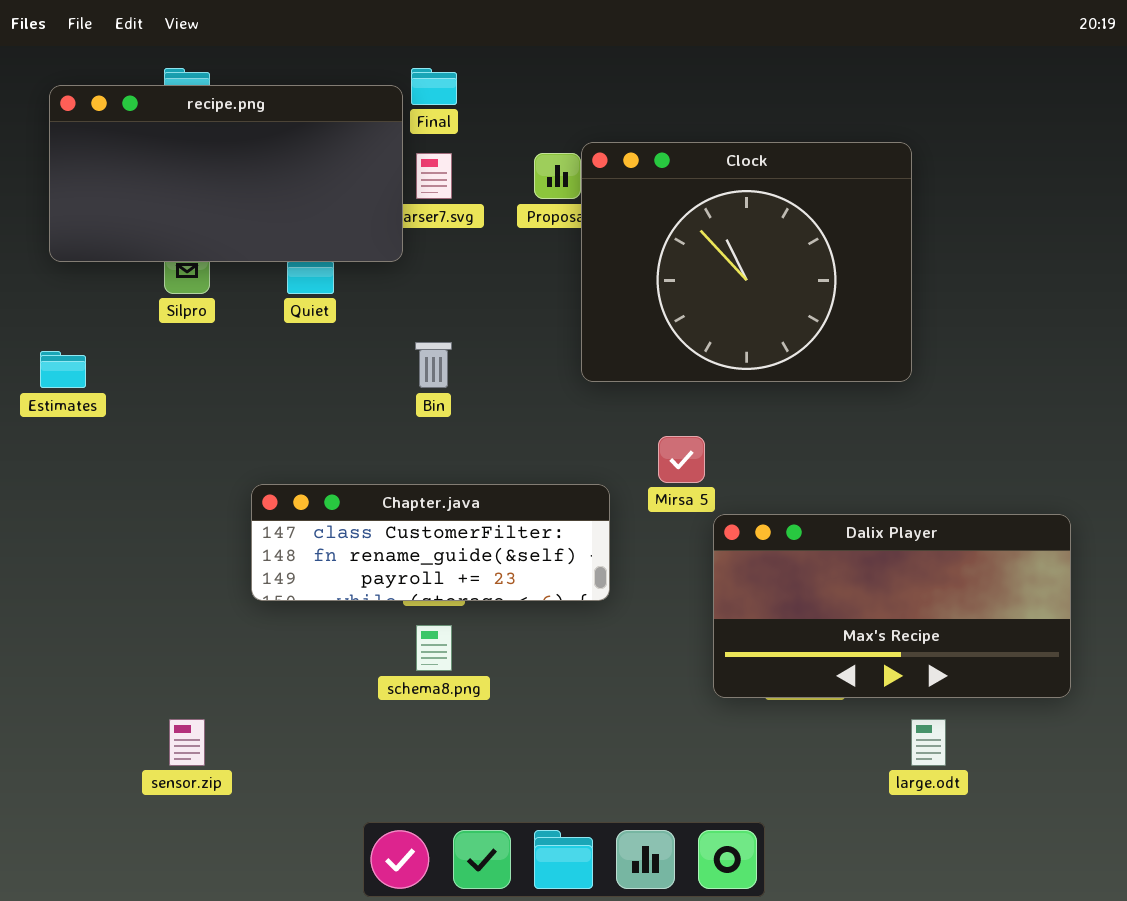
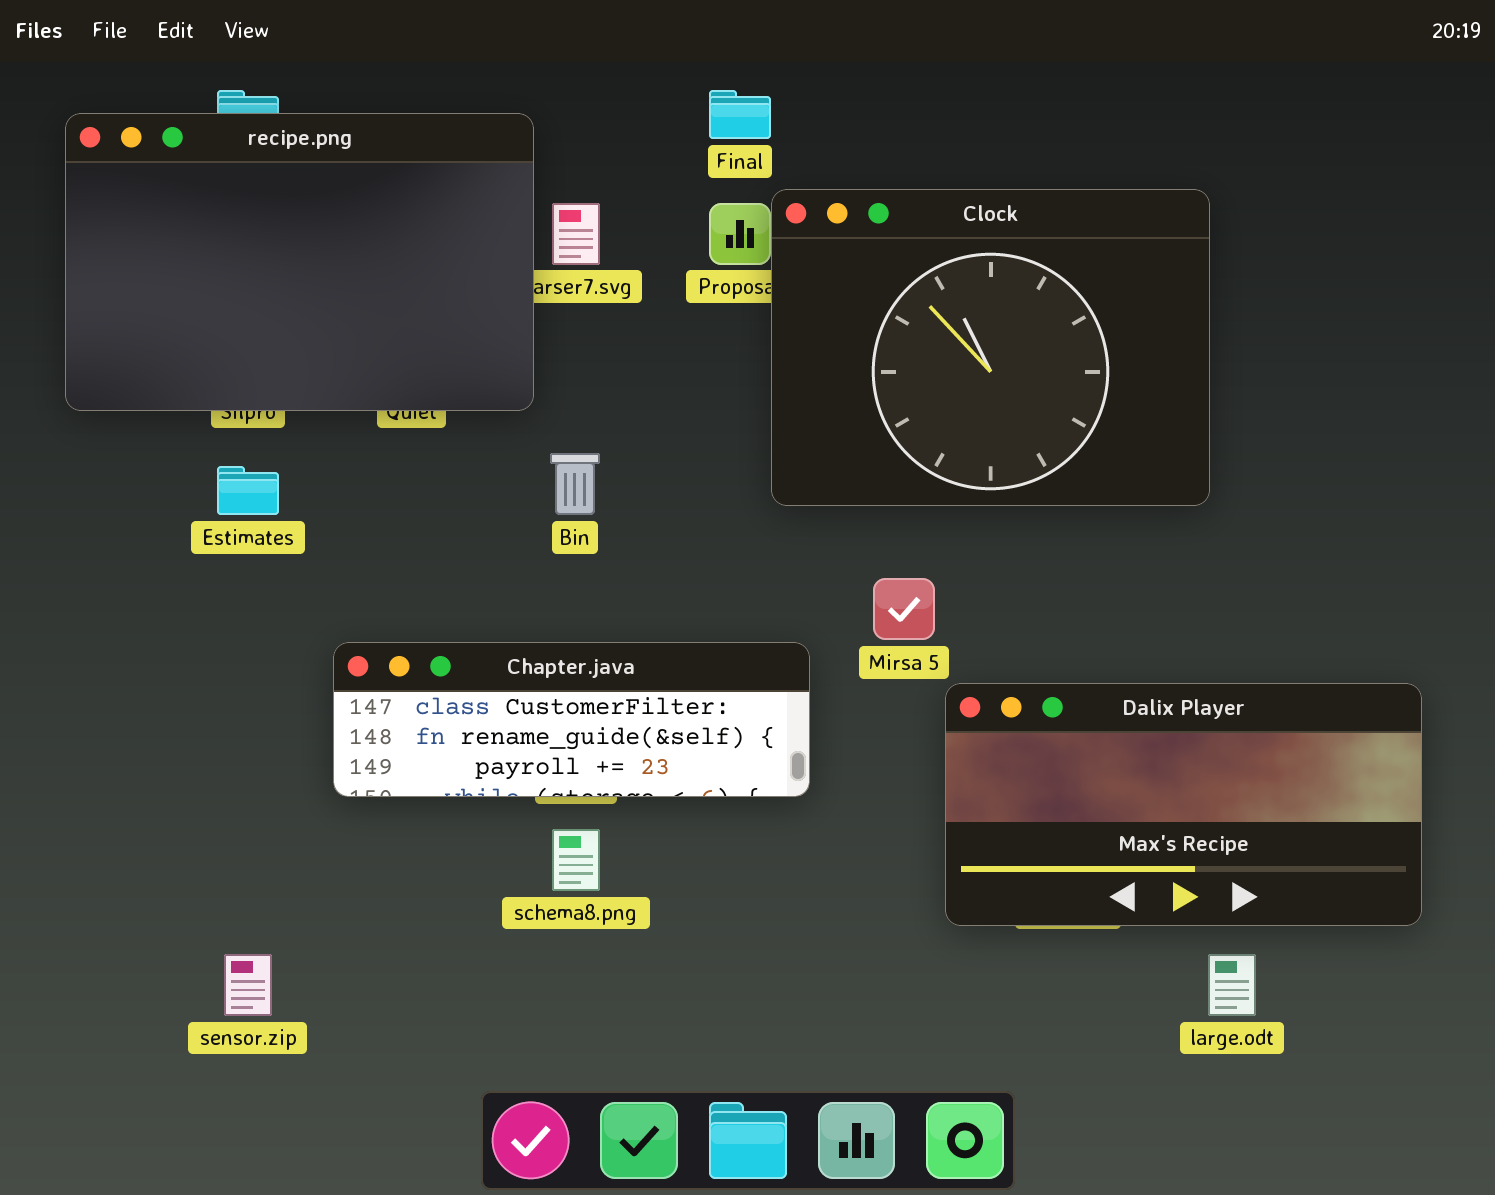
Final: [411,68,457,105] -> [709,90,771,139], moved
recipe.png: [49,85,403,262] -> [65,113,534,411], resized
Estimates: [40,351,86,388] -> [217,466,279,515], moved

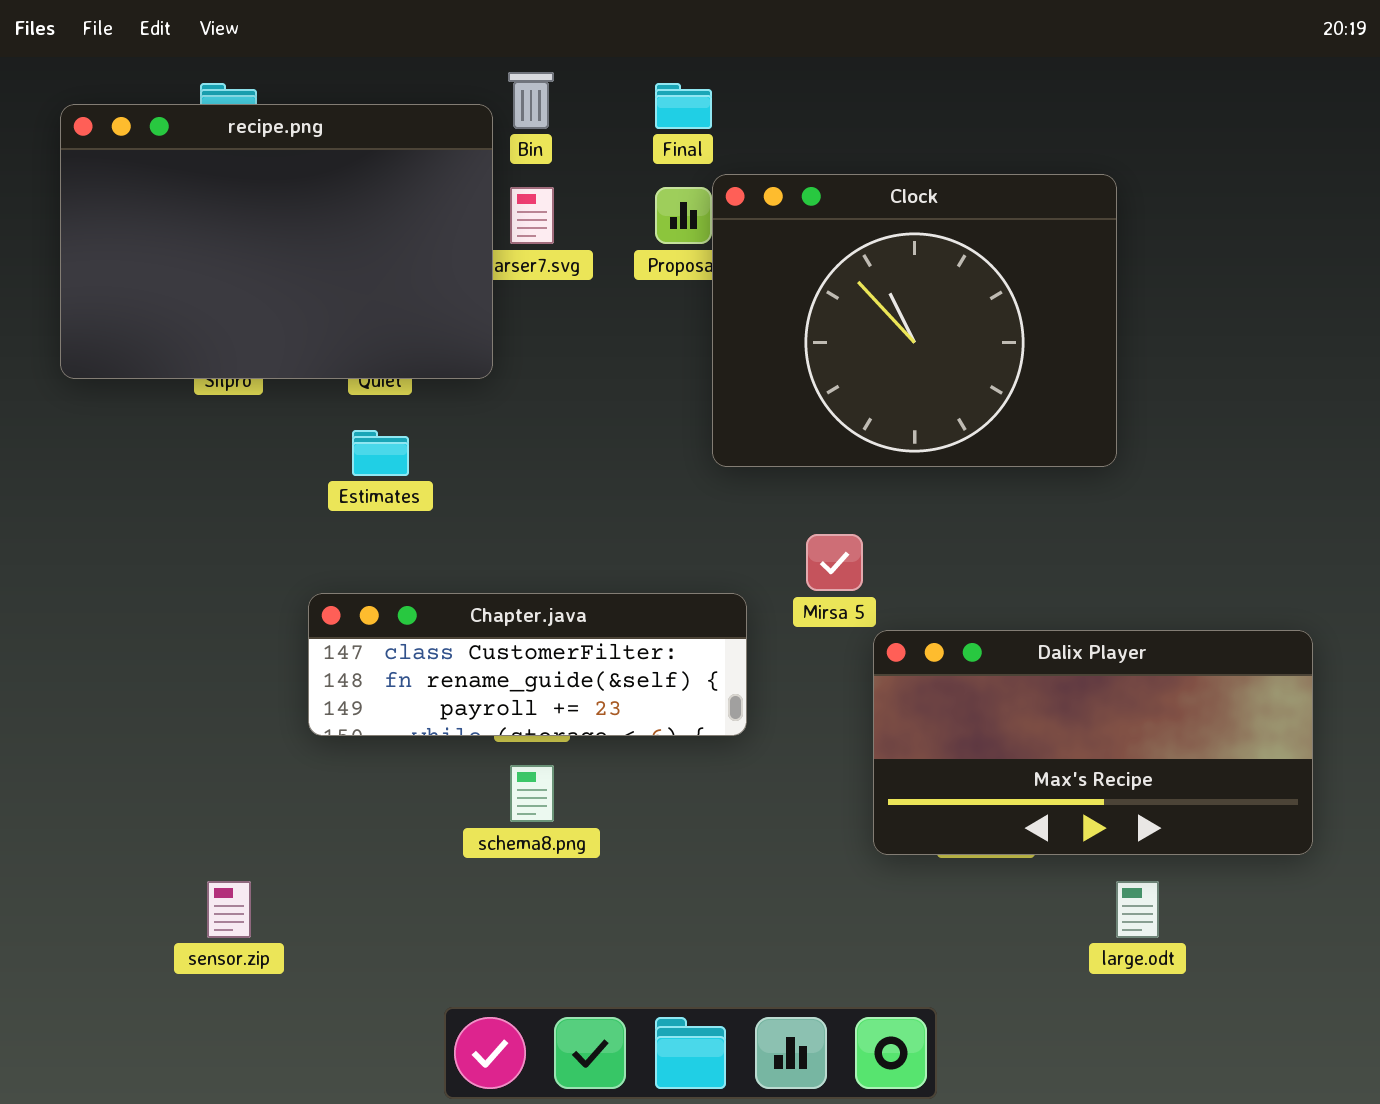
Bin: [550,453,600,515] -> [508,72,554,129], moved
Estimates: [217,466,279,515] -> [352,430,409,476], moved

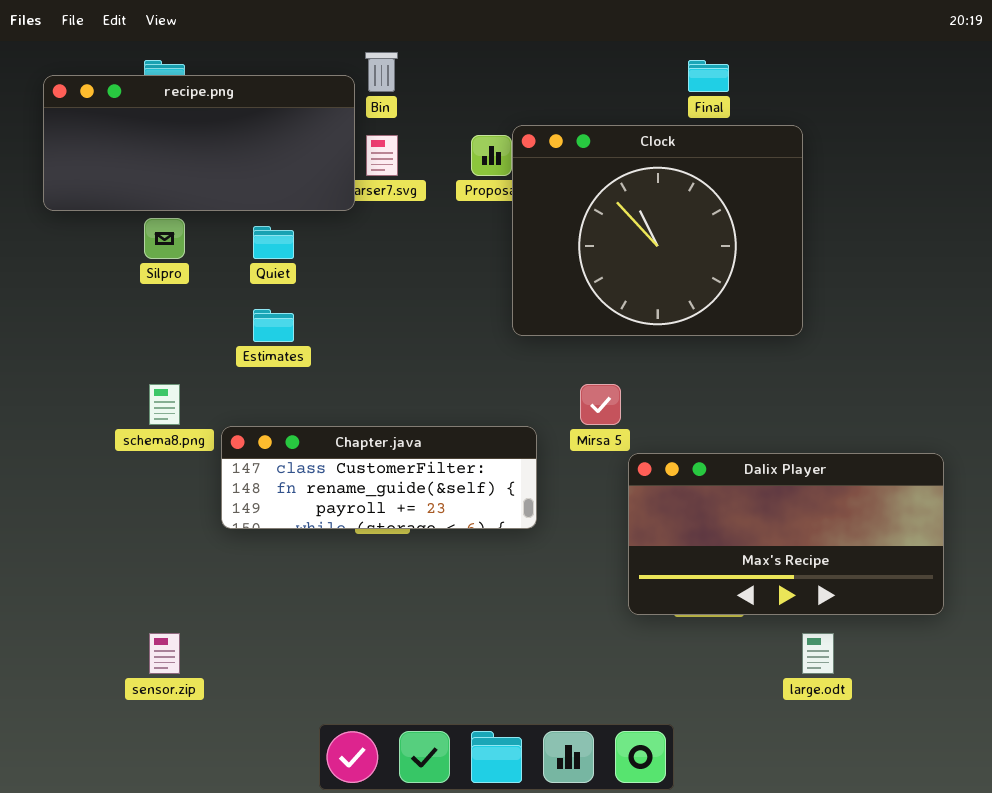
Final: [655,83,712,129] -> [688,60,729,92], moved
recipe.png: [60,104,493,379] -> [43,75,355,211], resized
schema8.png: [510,765,554,822] -> [149,384,180,425], moved

